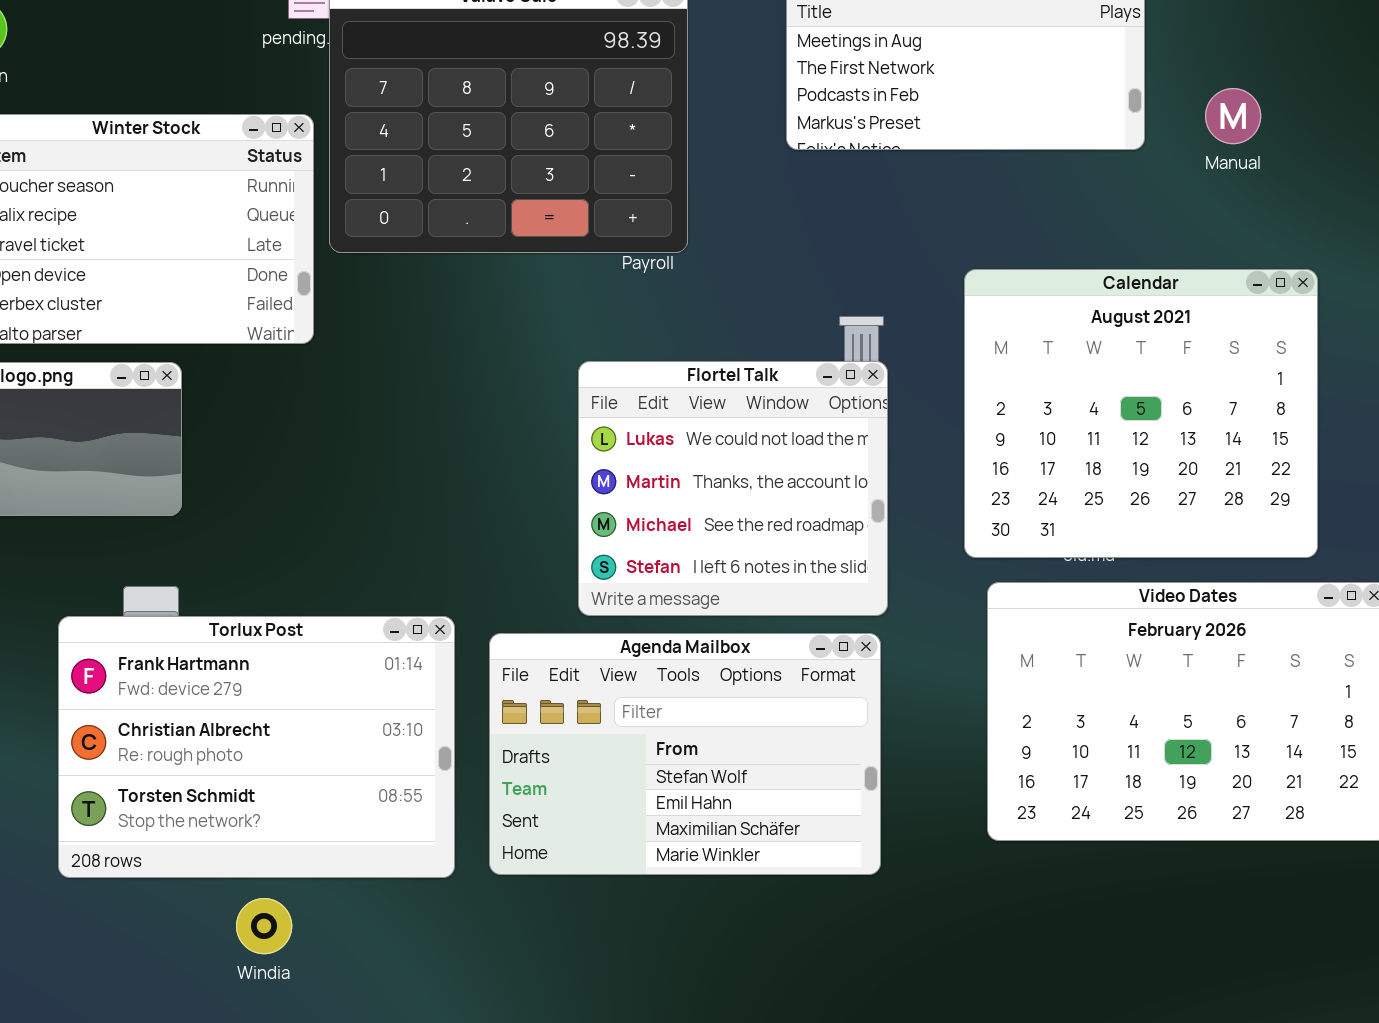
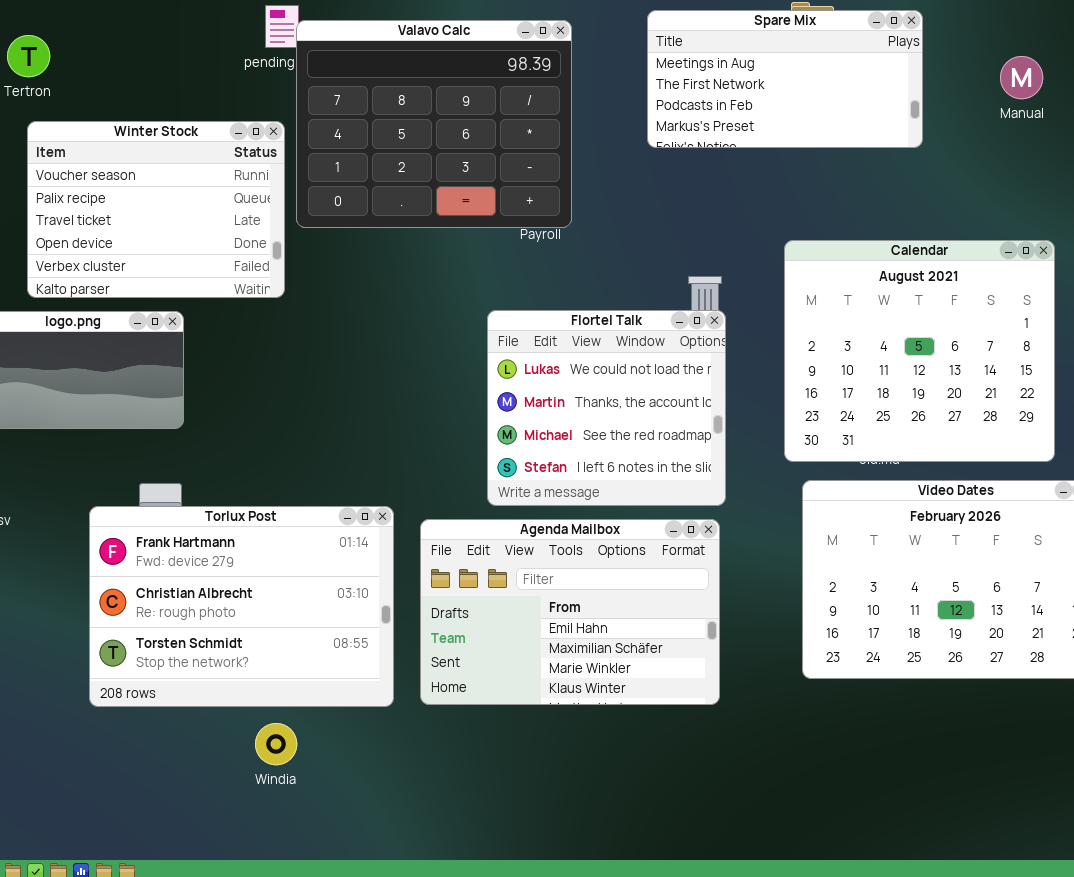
Manual: [1205,88,1261,144] -> [1000,56,1043,99], moved
Agenda Mailbox: [489,633,881,875] -> [420,519,720,705], scrolled down 1 row
Windia: [236,898,292,954] -> [255,723,297,765], moved

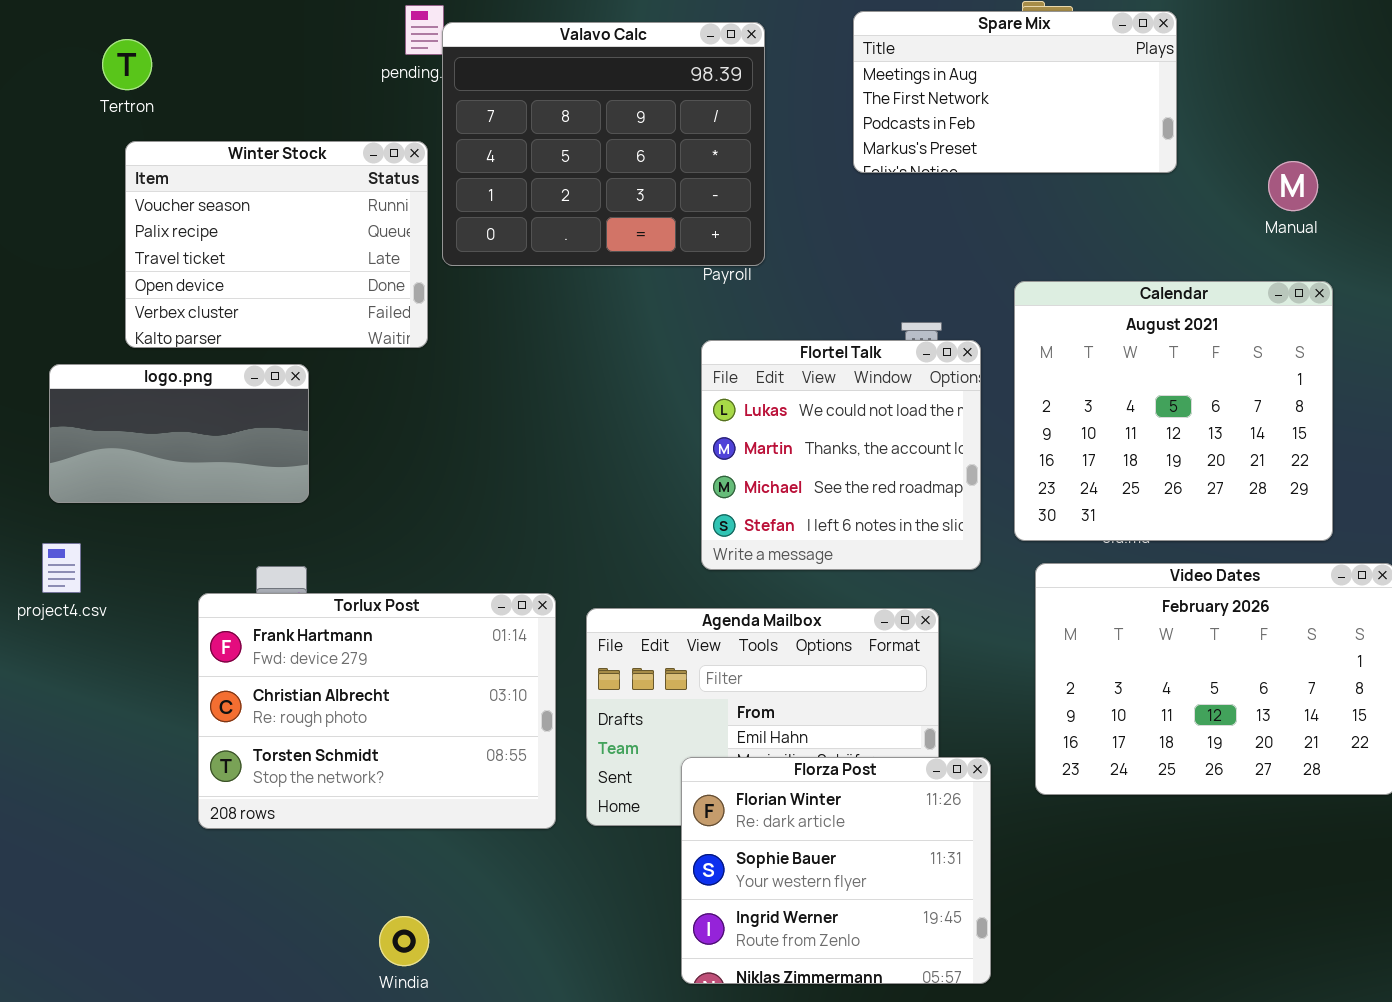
Manual: [1000,56,1043,99] -> [1268,161,1318,211], moved
Flortel Talk: [487,310,726,506] -> [701,340,981,570], moved
Florza Post: none -> [681,757,991,984], opened
Windia: [255,723,297,765] -> [379,916,429,966], moved

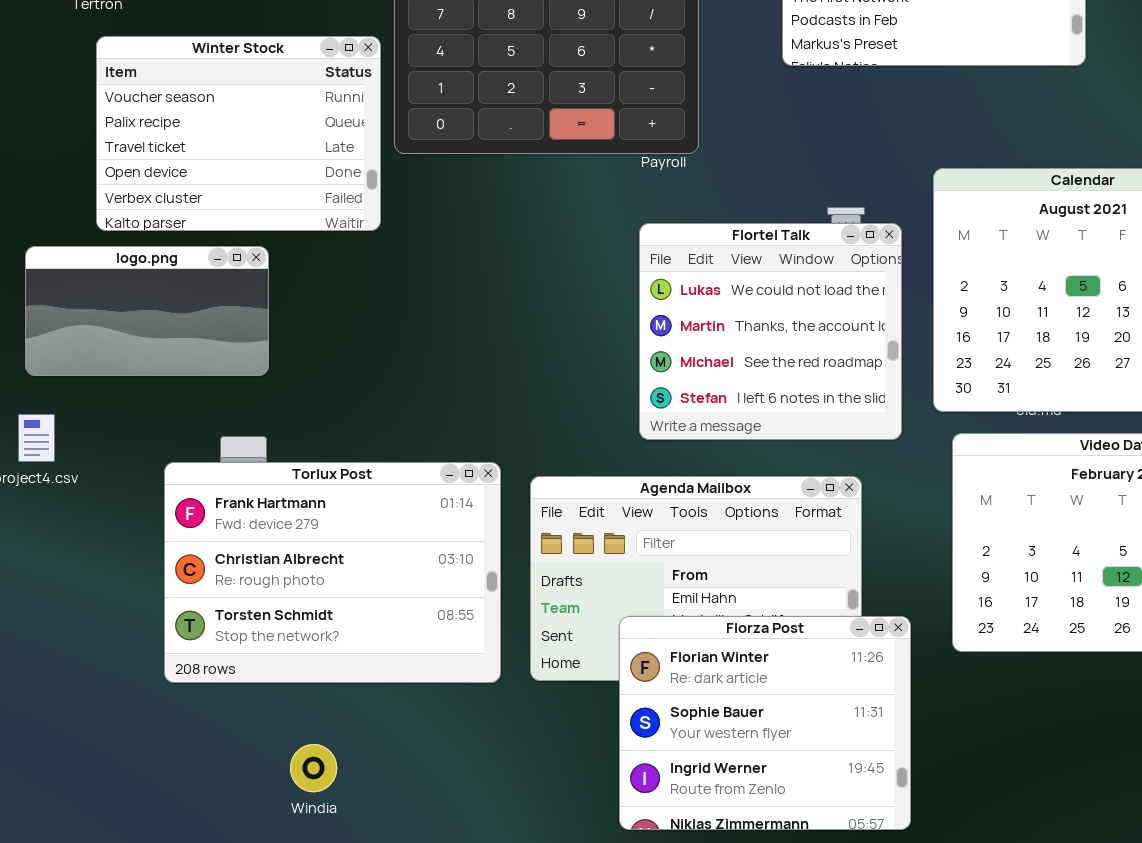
Windia: [379,916,429,966] -> [290,744,337,792], moved

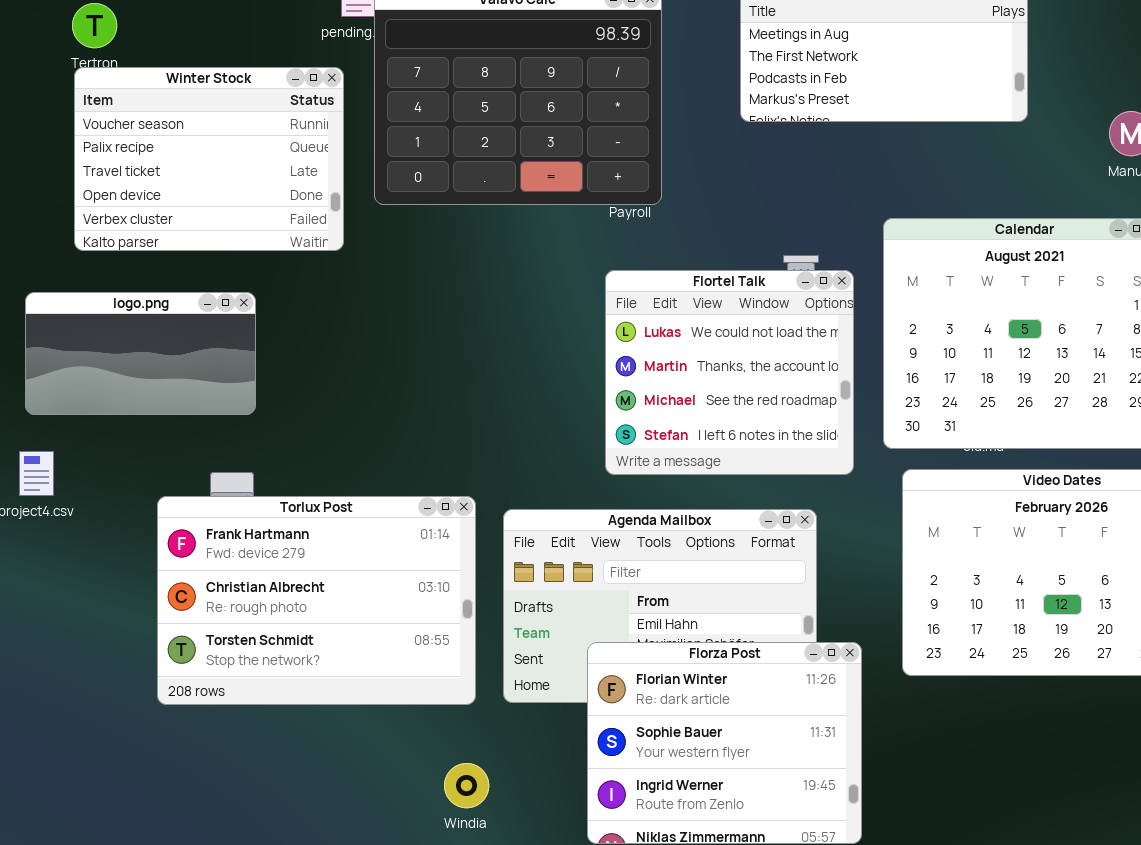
Winter Stock: [96,36,381,231] -> [74,67,344,251], moved
Windia: [290,744,337,792] -> [444,763,489,808], moved

